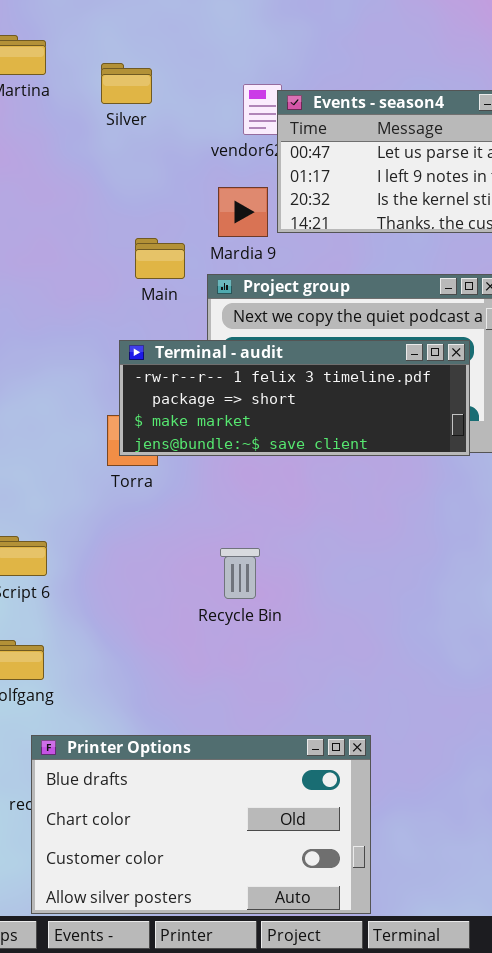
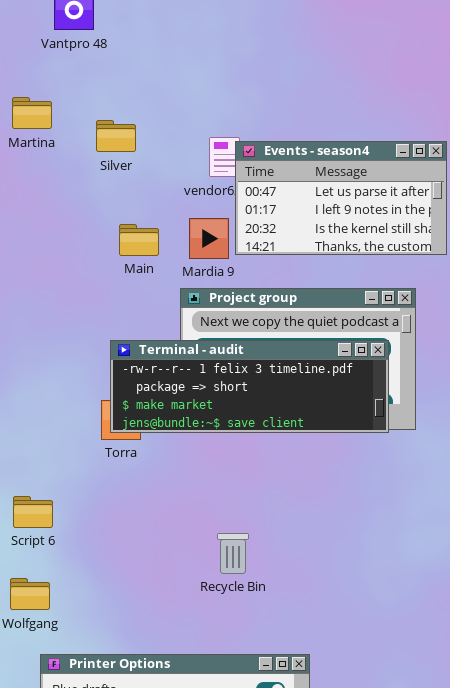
Main: [135,238,185,279] -> [119,224,159,256], moved
Recycle Bin: [220,548,260,599] -> [217,533,249,574], moved

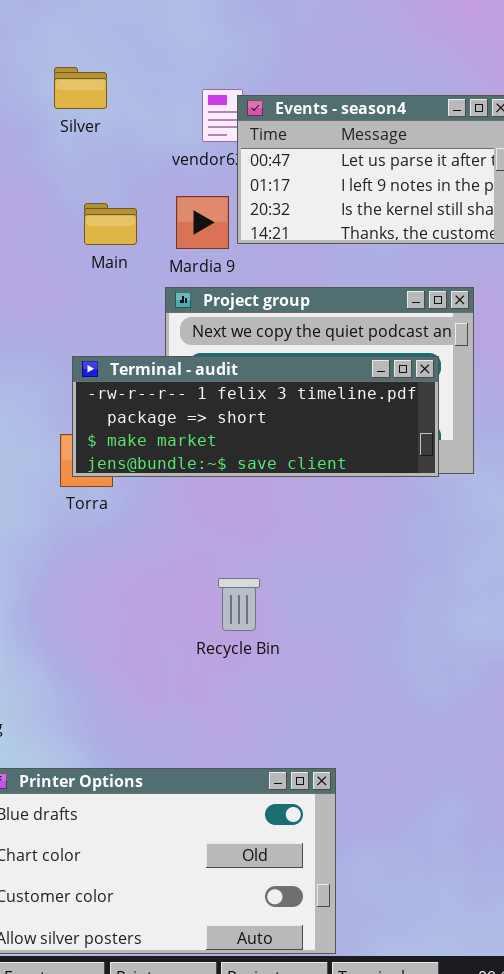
Recycle Bin: [217,533,249,574] -> [218,578,260,631], moved

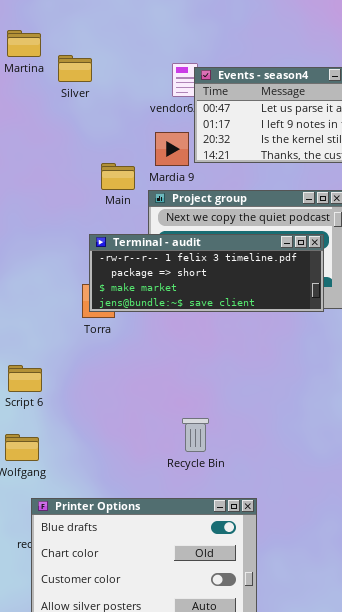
Silver: [54,67,107,109] -> [58,55,92,82], moved
Main: [84,203,137,245] -> [101,163,135,190], moved
Recycle Bin: [218,578,260,631] -> [182,418,209,452], moved

